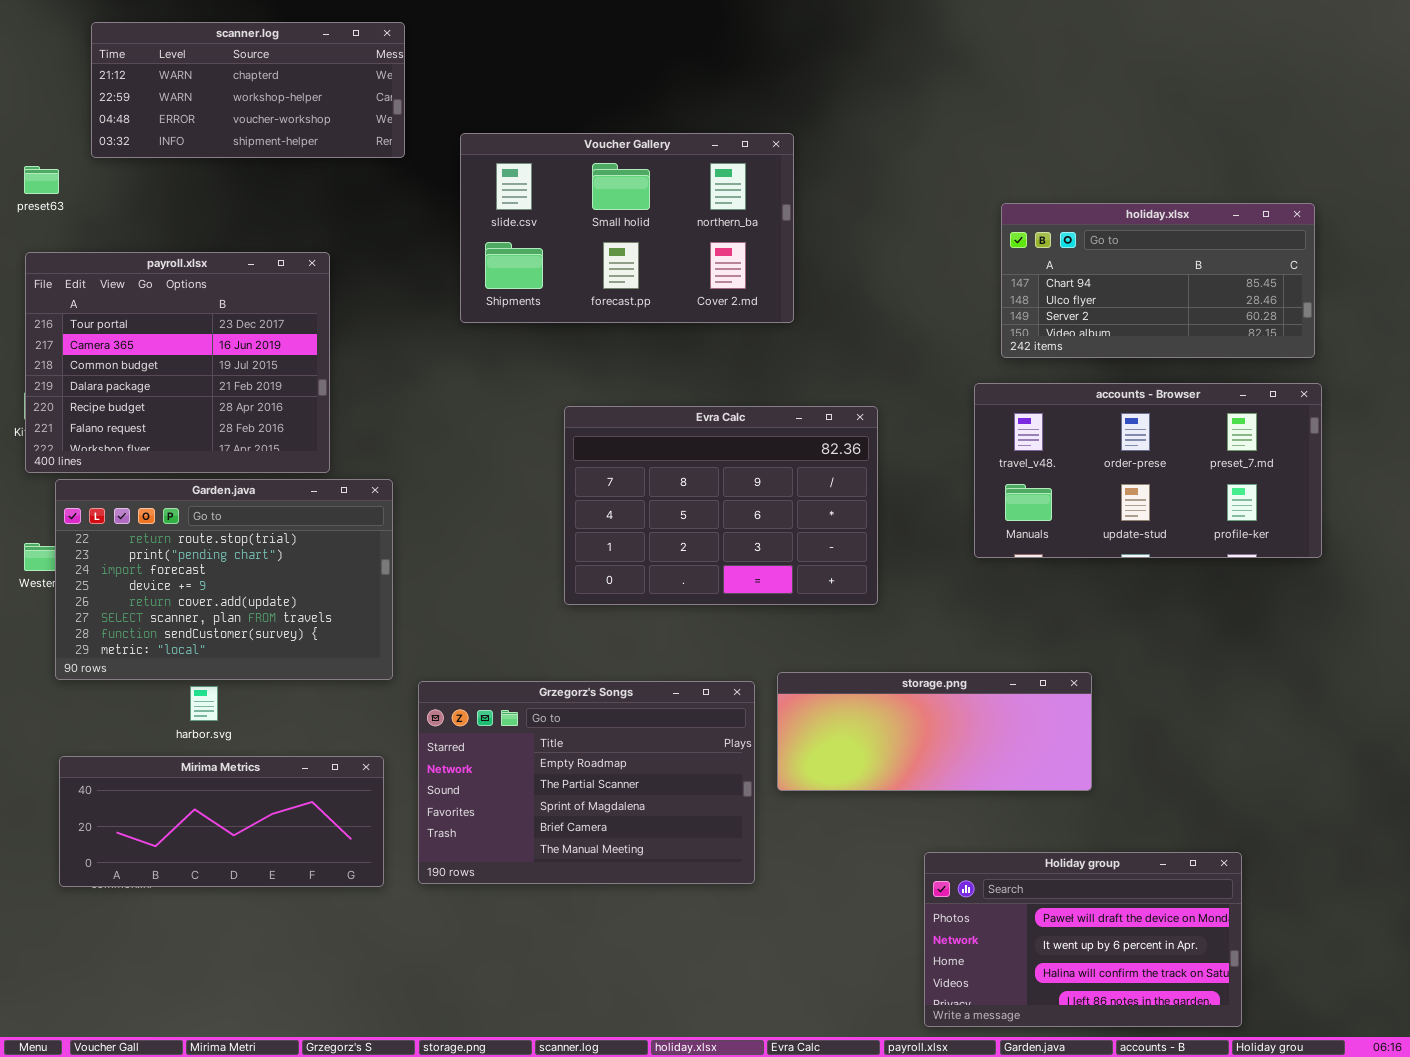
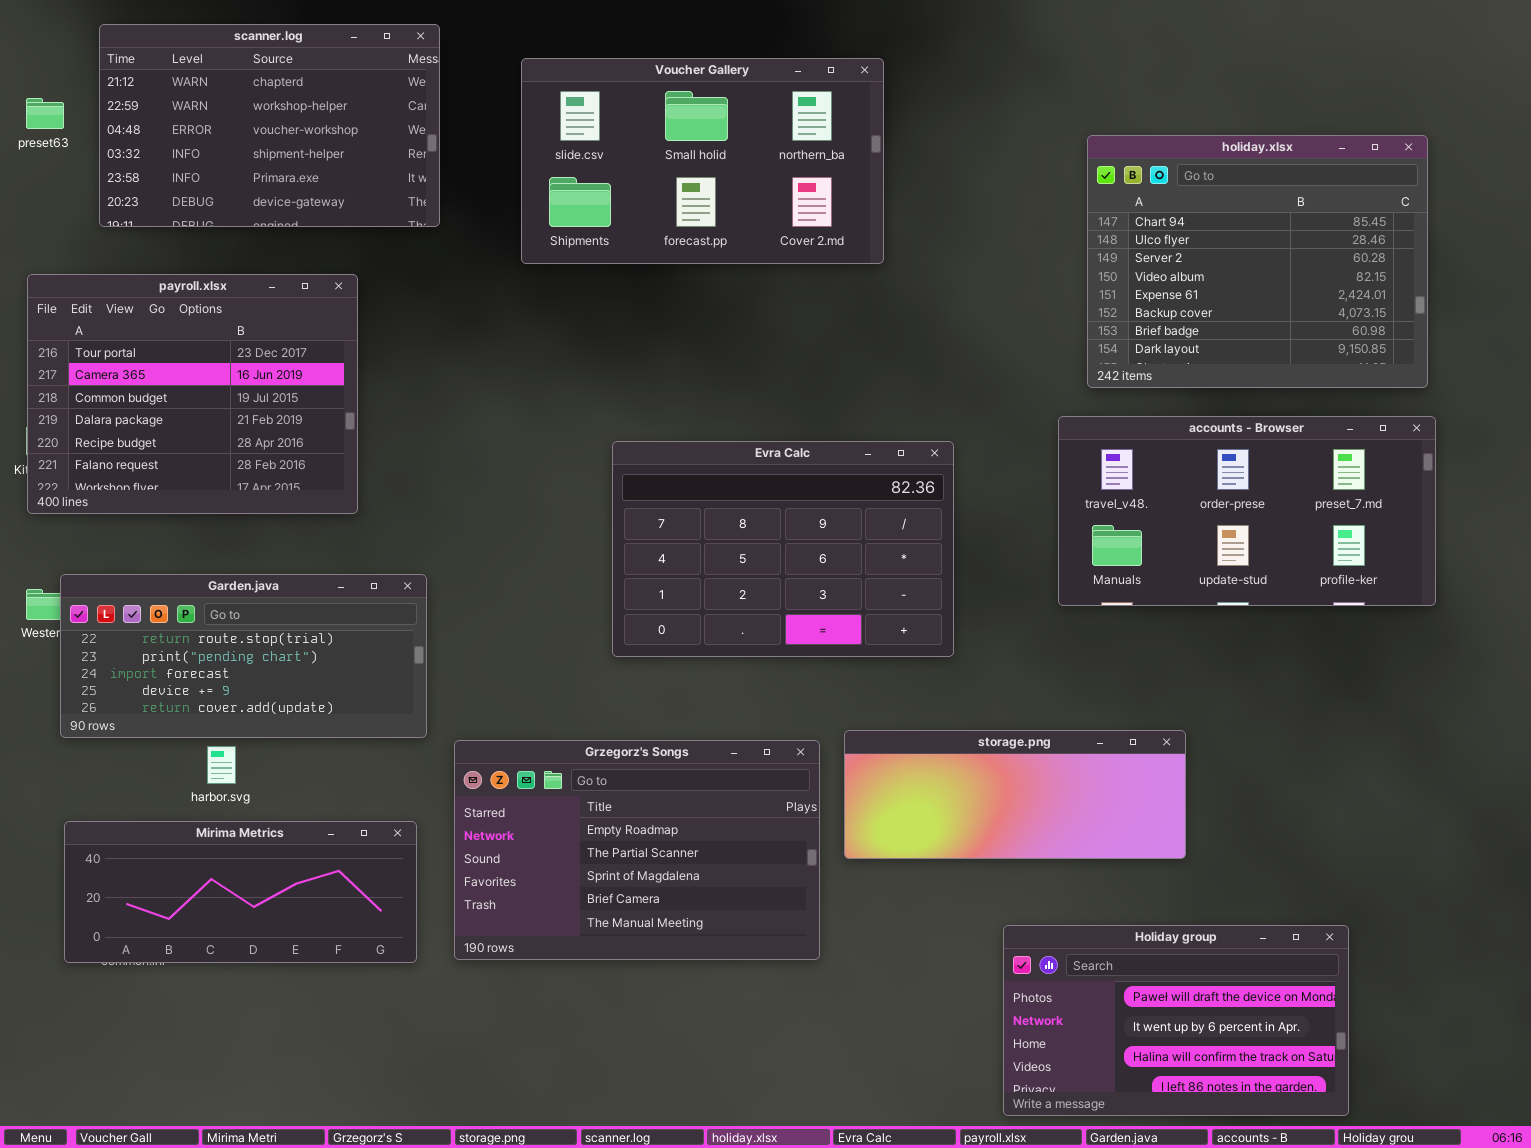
scanner.log: [91,22,405,158] -> [99,24,440,227], resized
Voucher Gallery: [460,133,794,323] -> [521,58,884,264], moved
preset63: [24,166,59,194] -> [26,98,64,129], moved
holiday.xlsx: [1001,203,1315,358] -> [1087,135,1428,388], resized
Garden.java: [55,479,393,680] -> [60,574,427,738], resized

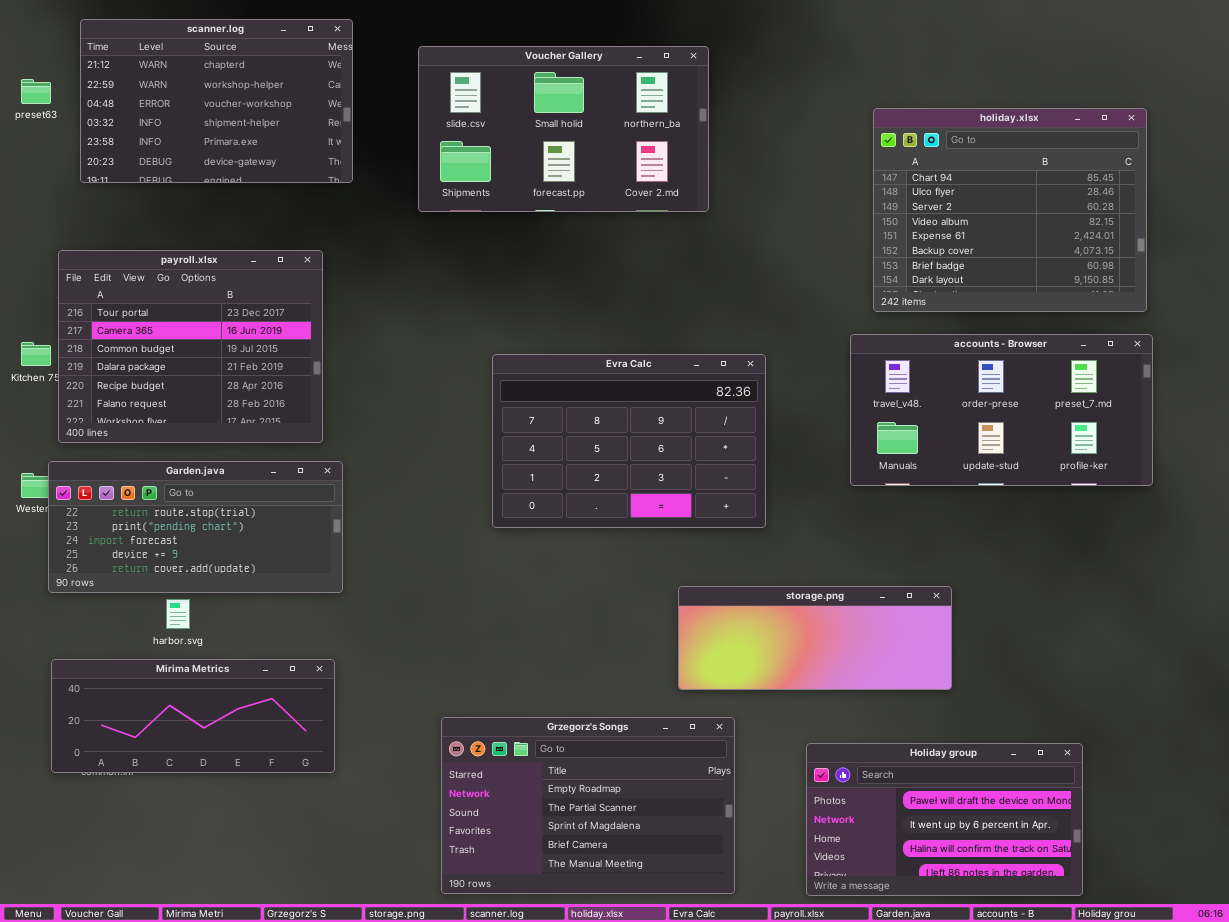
payroll.xlsx: [27,274,358,514] -> [58,250,323,443], moved
Grzegorz's Songs: [454,740,820,960] -> [441,717,735,894], moved

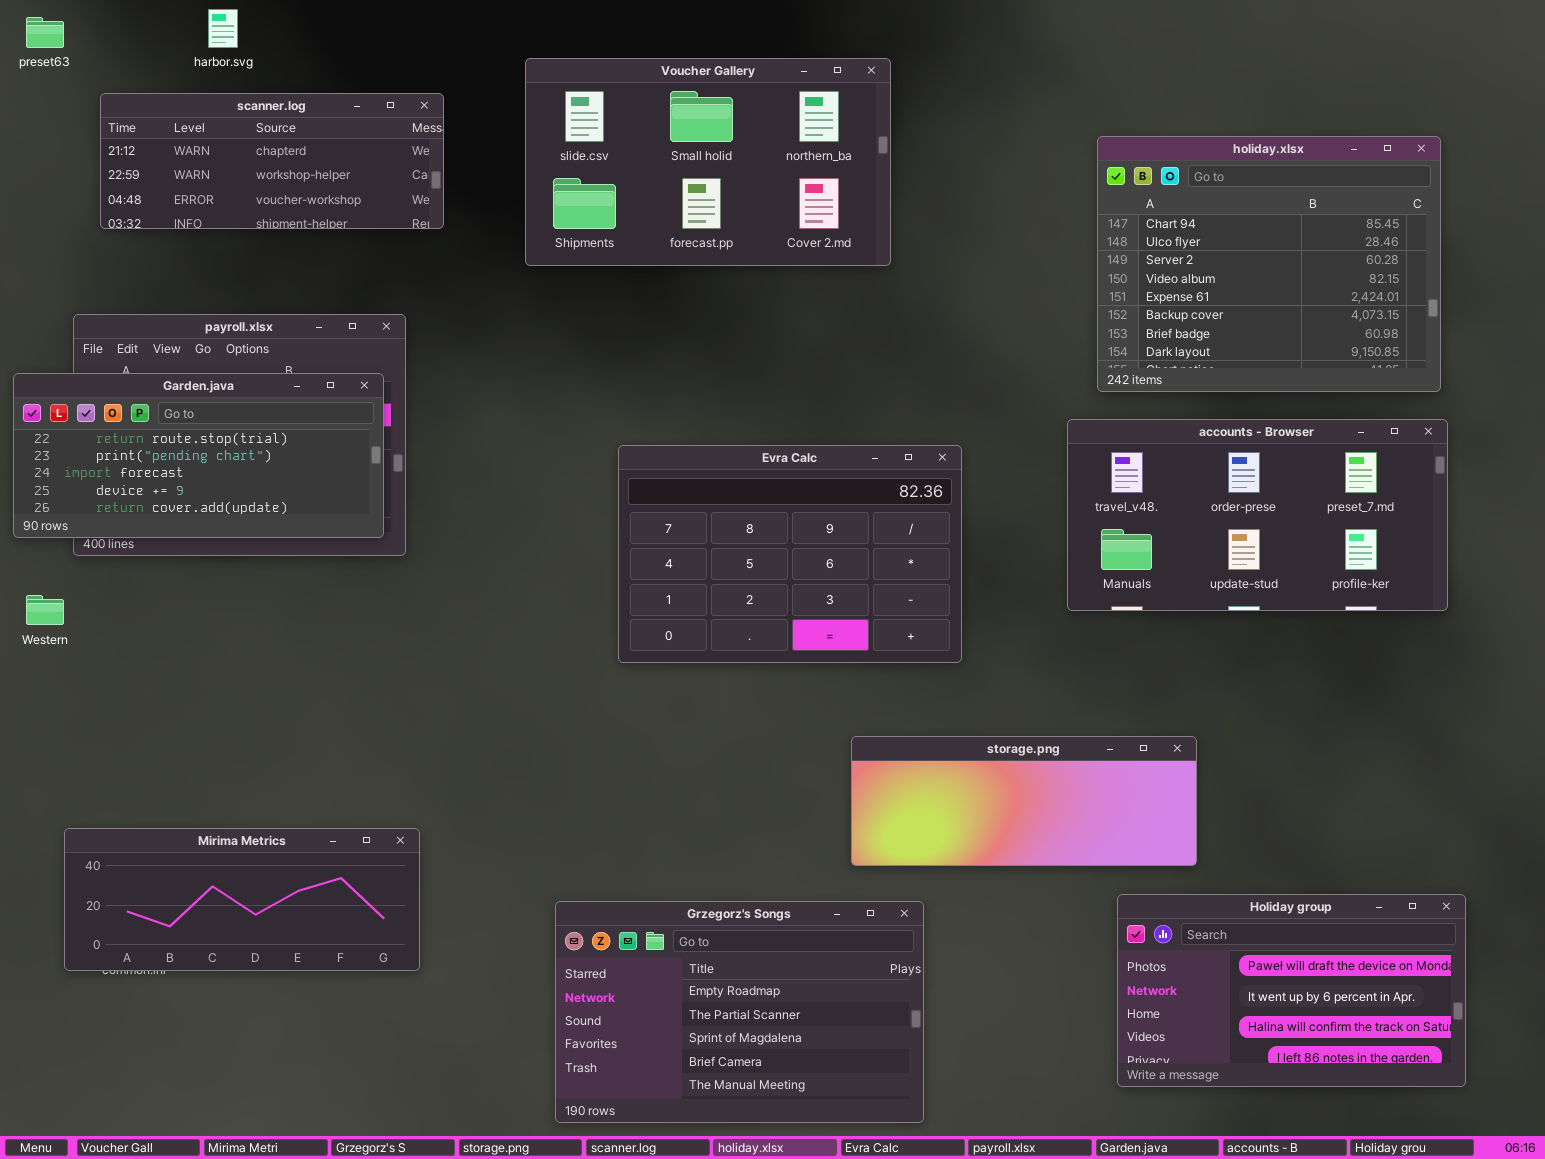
scanner.log: [80,19,353,183] -> [100,93,444,229], resized
preset63: [21,79,51,104] -> [26,17,64,48], moved
Garden.java: [48,461,343,593] -> [13,373,384,538], moved
harbor.svg: [166,599,190,629] -> [208,9,238,48], moved
Holiday group: [806,743,1083,896] -> [1117,894,1466,1087], moved

